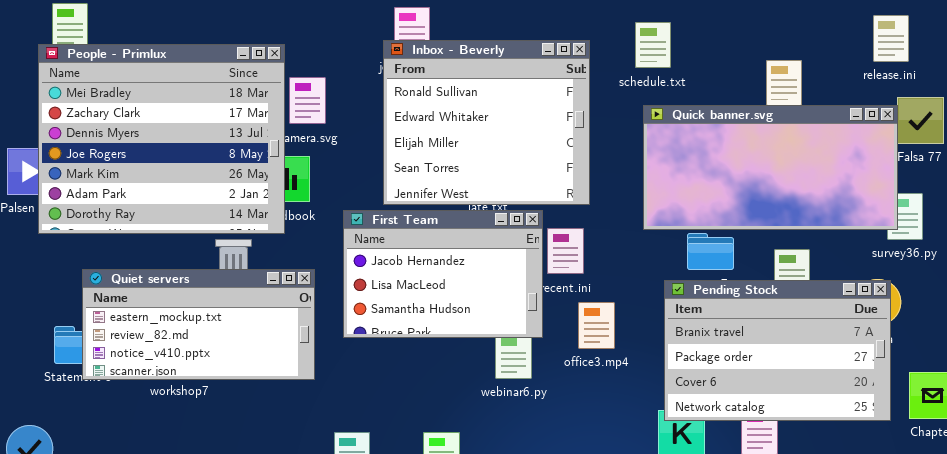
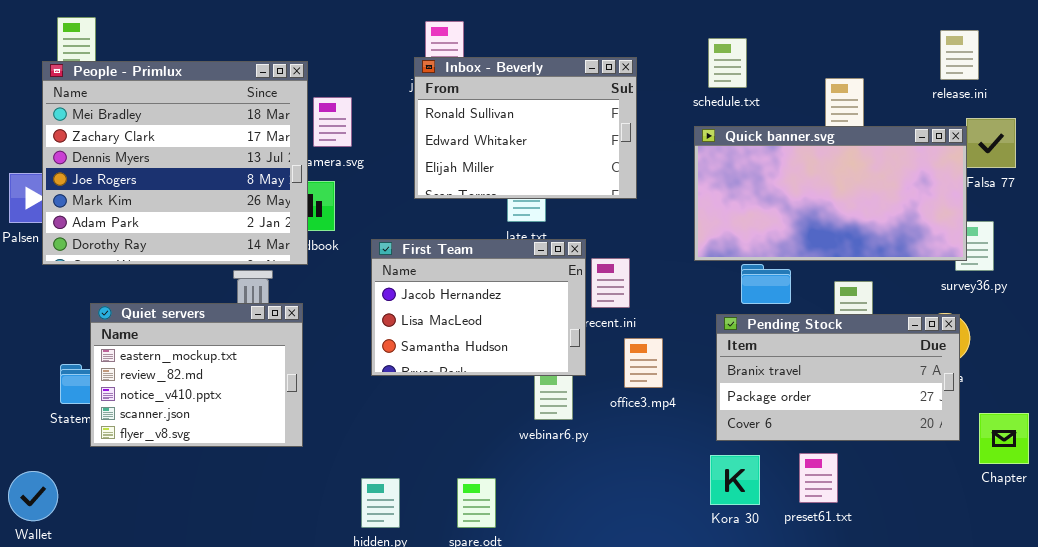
schedule.txt: [635,22,671,68] -> [708,38,747,88], moved
Inbox - Beverly: [383,40,590,205] -> [414,57,637,199], resized
Quiet servers: [82,269,315,380] -> [90,303,303,447], resized
Pending Stock: [664,280,891,421] -> [716,314,960,441], resized

